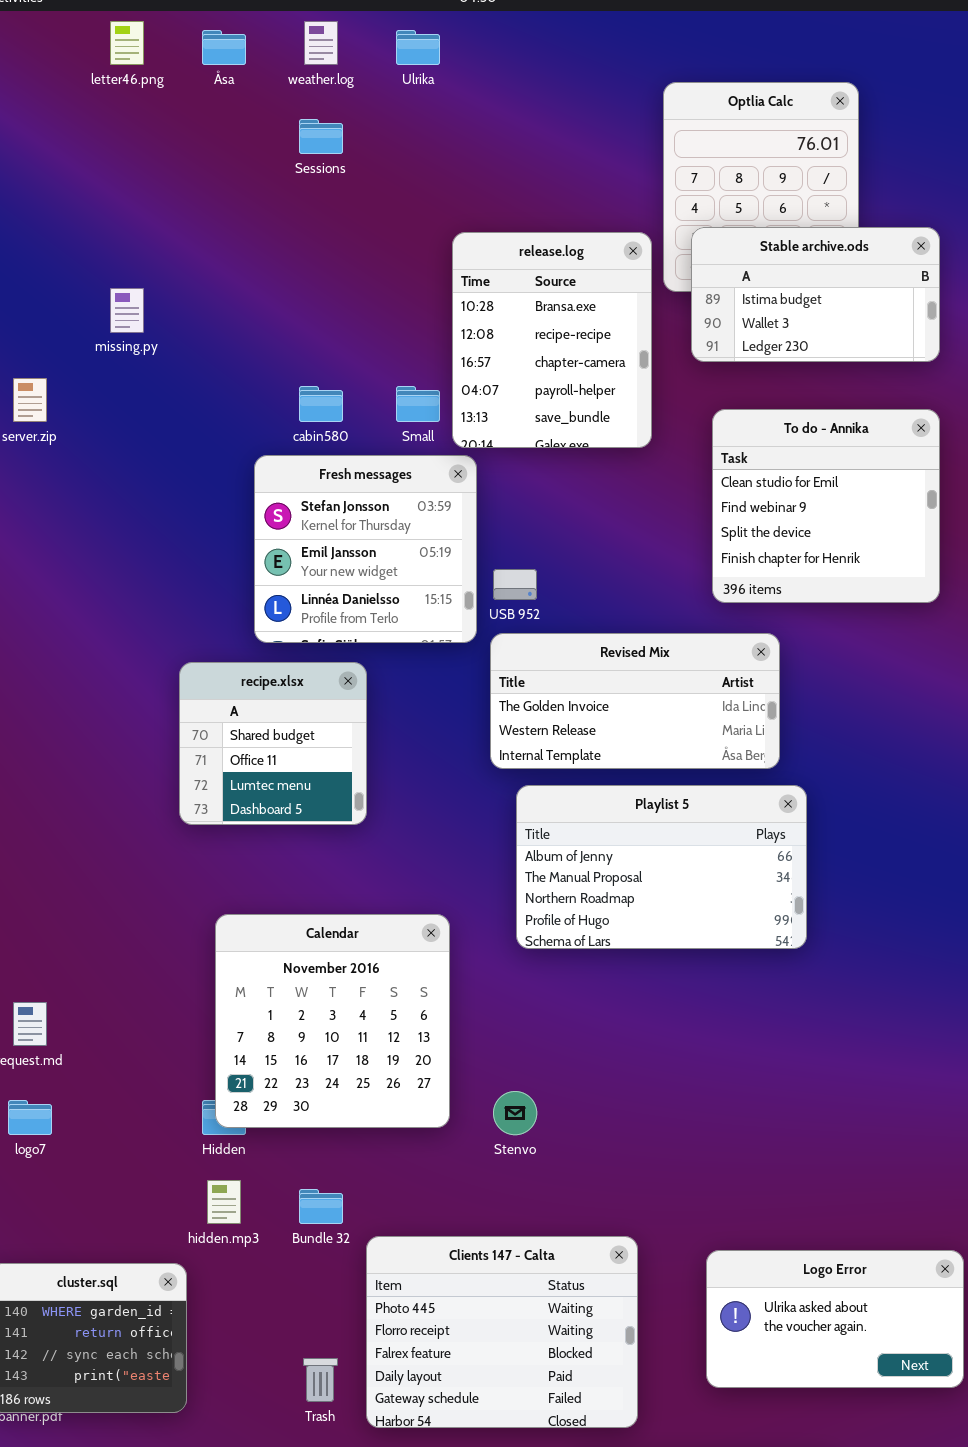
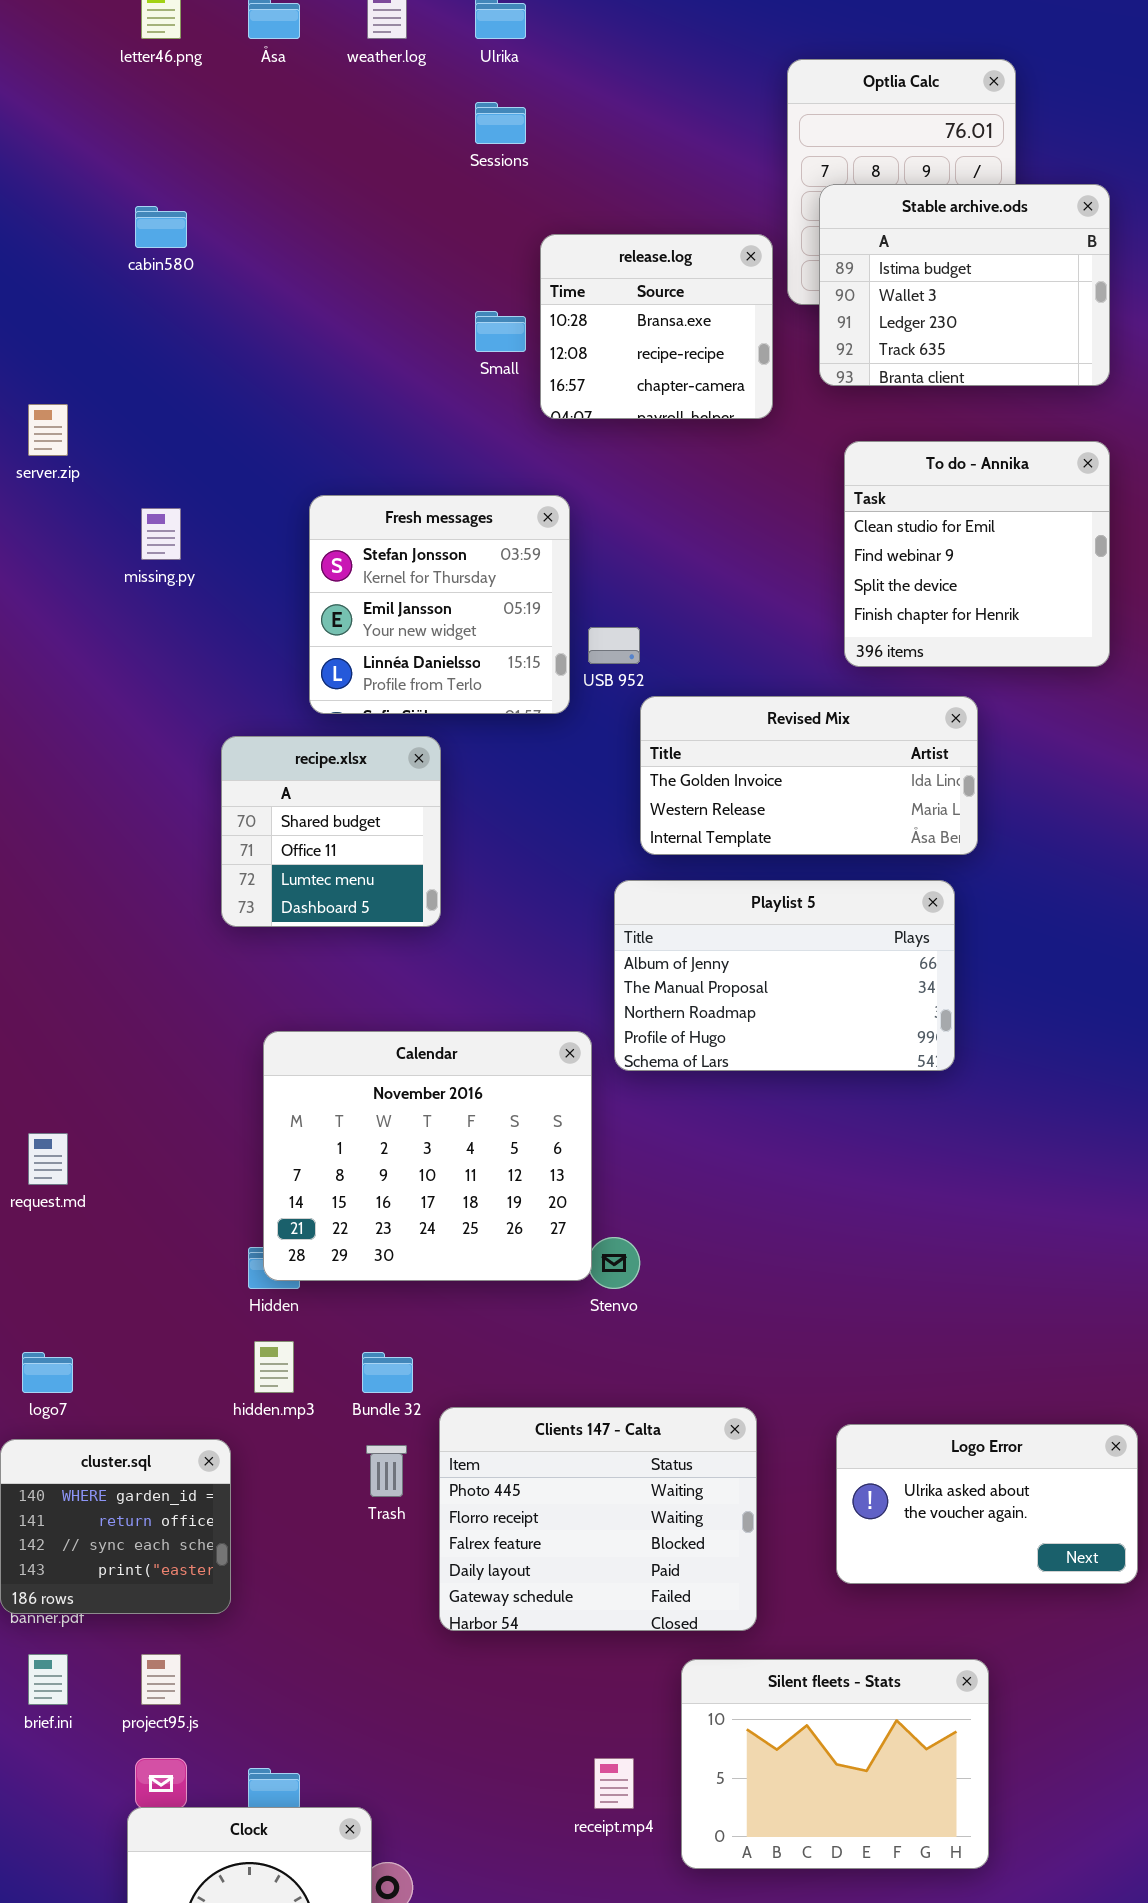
Sessions: [299,119,343,154] -> [475,102,526,144], moved
Stable archive.ods: [691,227,940,362] -> [819,184,1110,386], resized
release.log: [452,232,652,448] -> [540,234,773,419], resized
missing.py: [110,288,144,333] -> [141,508,181,560], moved
cabin580: [299,386,343,422] -> [135,206,187,248], moved
Small: [396,386,440,422] -> [475,311,526,352], moved
Revised Mix: [490,633,780,769] -> [640,696,978,855], moved
Calendar: [215,914,450,1128] -> [263,1031,592,1281], resized
logo7: [8,1100,52,1135] -> [22,1352,73,1393], moved
Trash: [303,1358,338,1402] -> [366,1445,407,1497], moved

